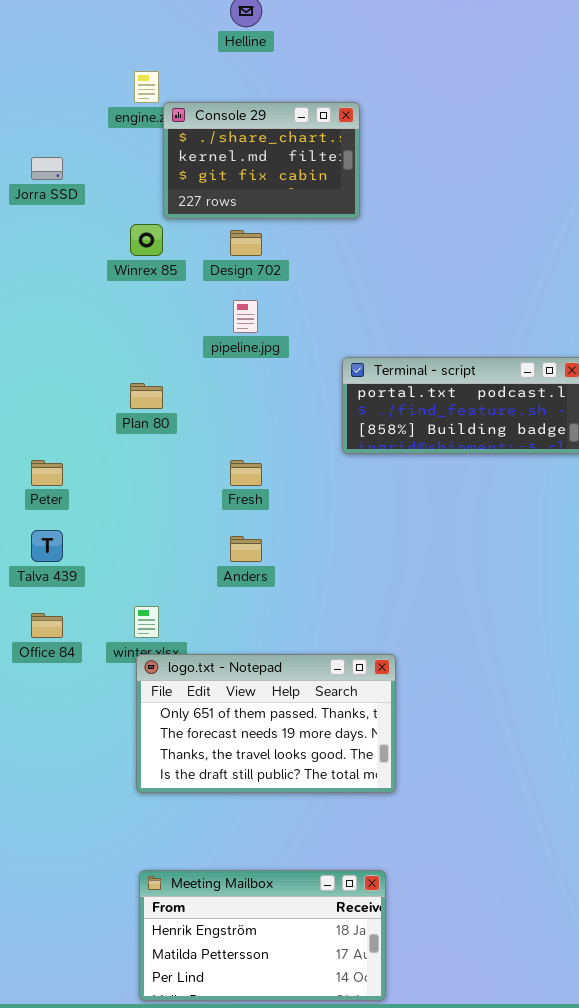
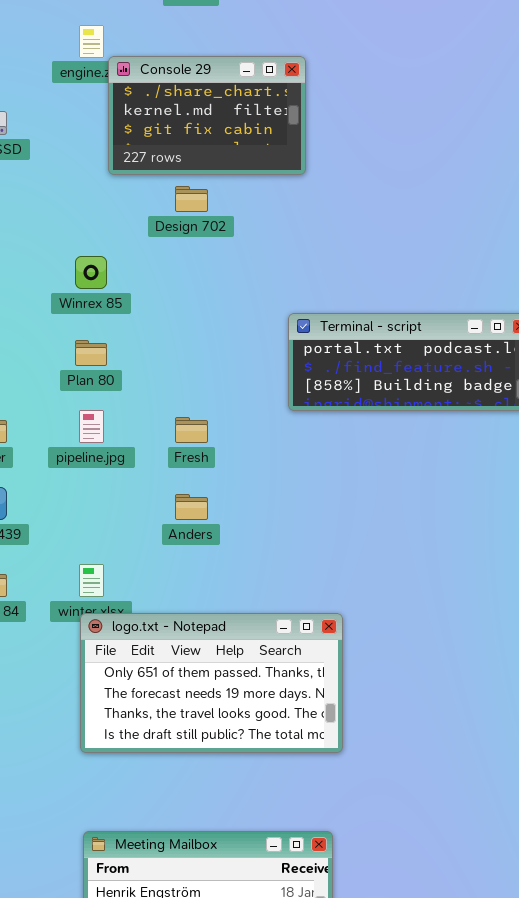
Winrex 85: [130,224,163,256] -> [75,256,107,289], moved
pipeline.jpg: [233,300,258,333] -> [79,410,104,443], moved

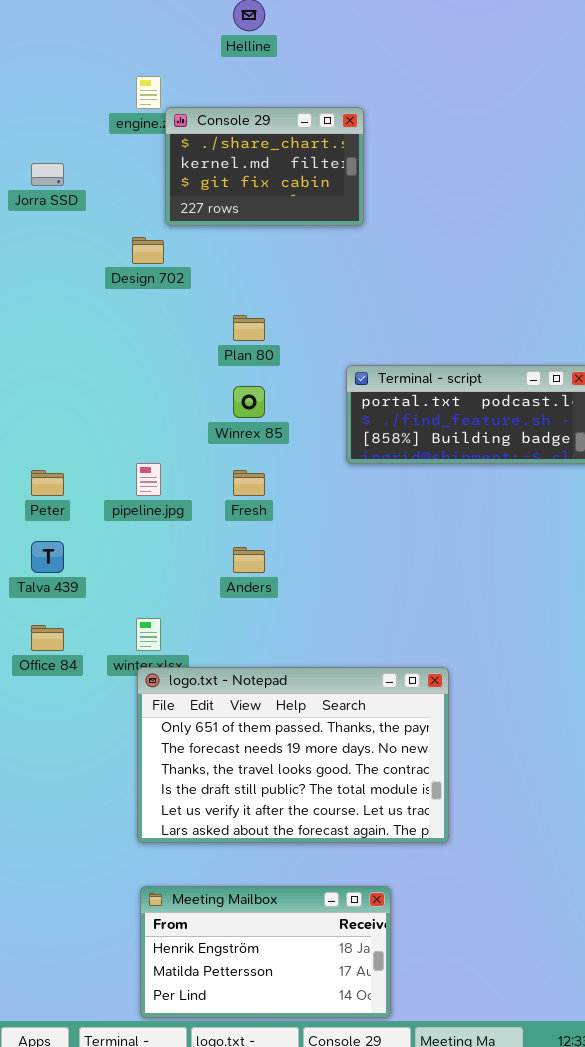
Design 702: [175,186,208,212] -> [132,237,164,264], moved
Winrex 85: [75,256,107,289] -> [233,386,265,418], moved
Plan 80: [75,340,107,366] -> [233,315,265,341], moved
logo.txt - Notepad: [80,613,343,753] -> [137,667,449,843], resized

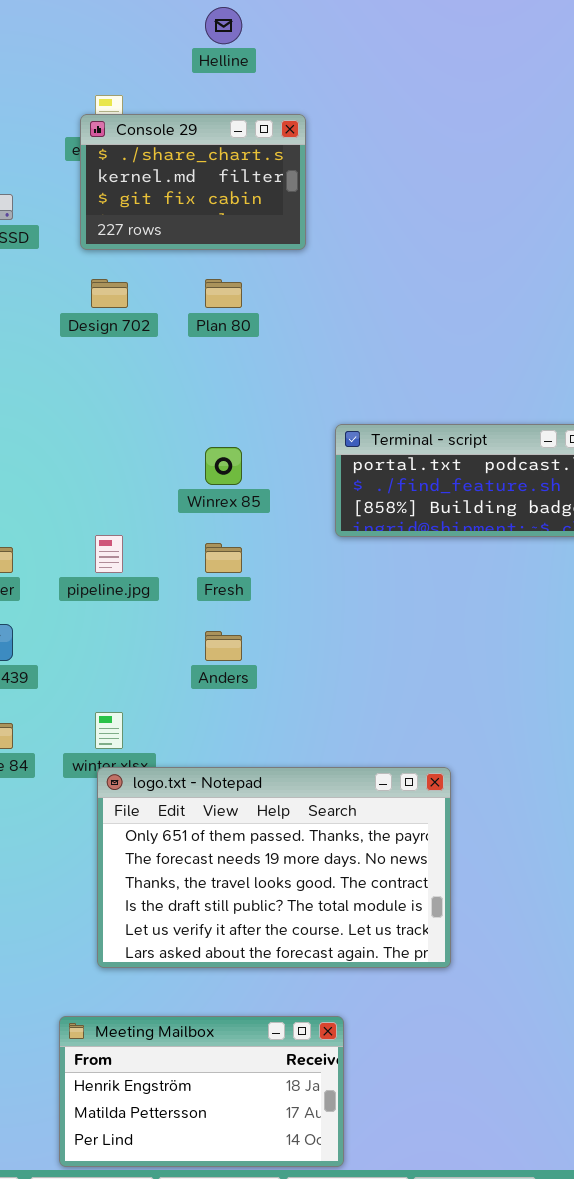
Console 29: [165,107,364,226] -> [80,114,306,250], moved
Plan 80: [233,315,265,341] -> [205,279,242,308], moved
Meeting Mailbox: [140,886,391,1018] -> [59,1016,344,1167], moved

